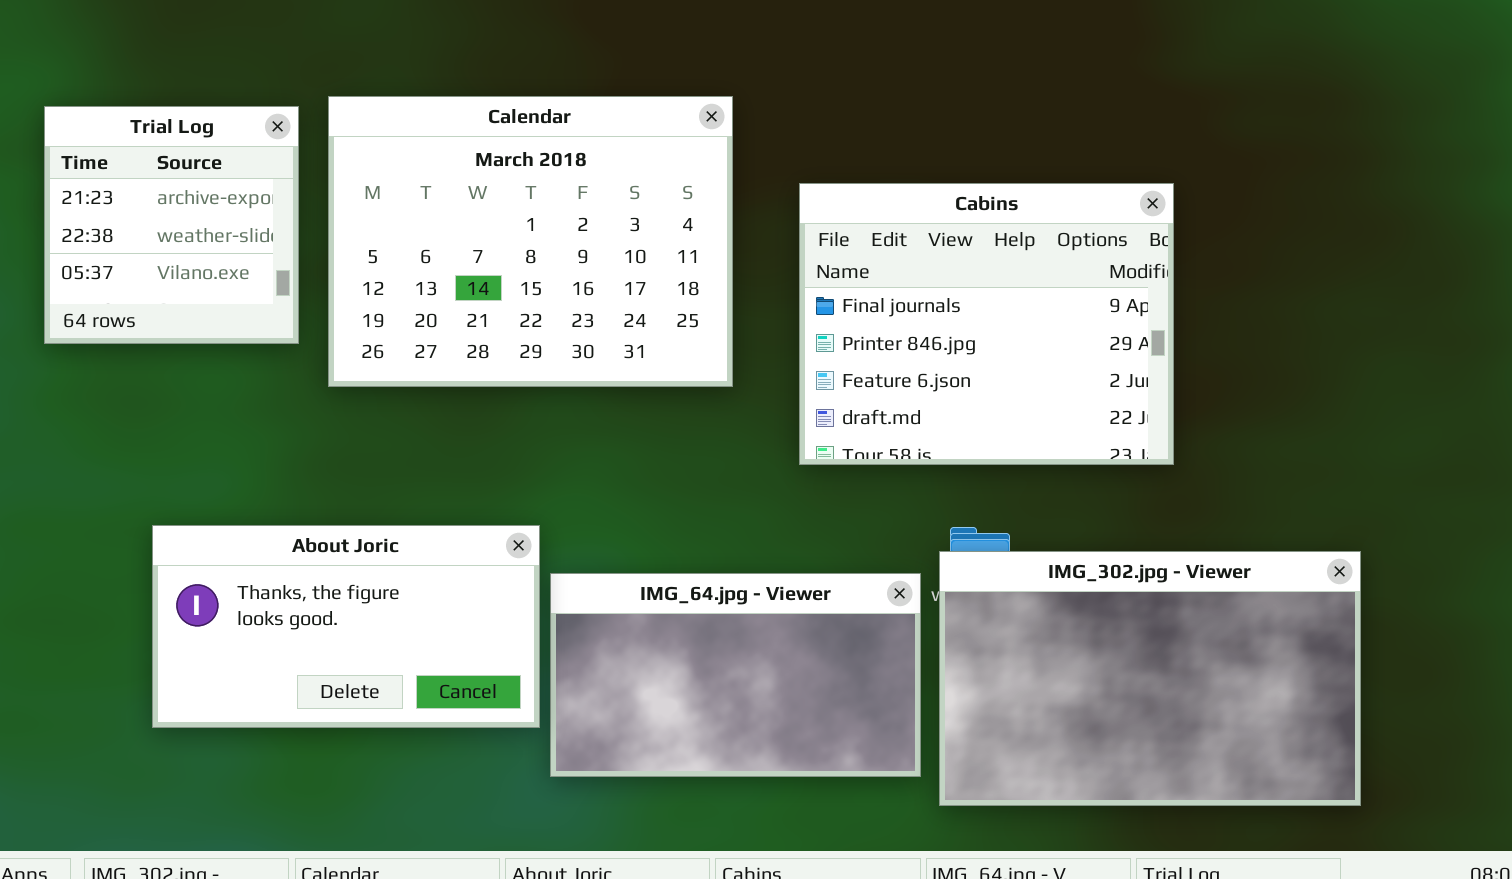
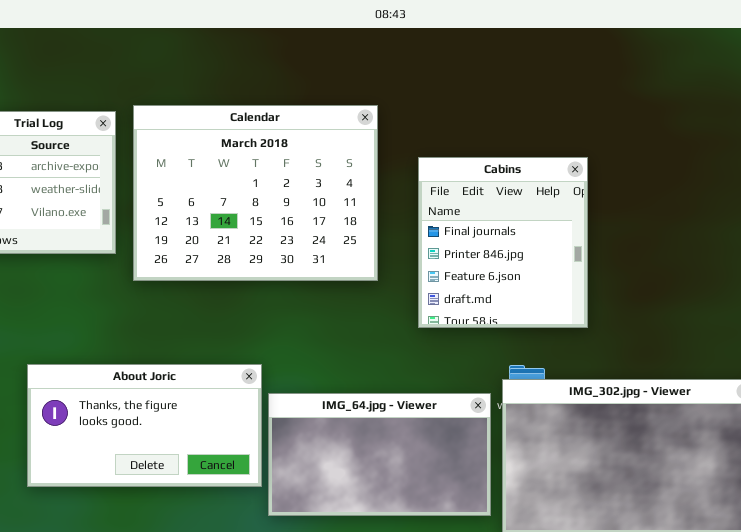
Cabins: [799,183,1174,465] -> [418,157,588,328], resized

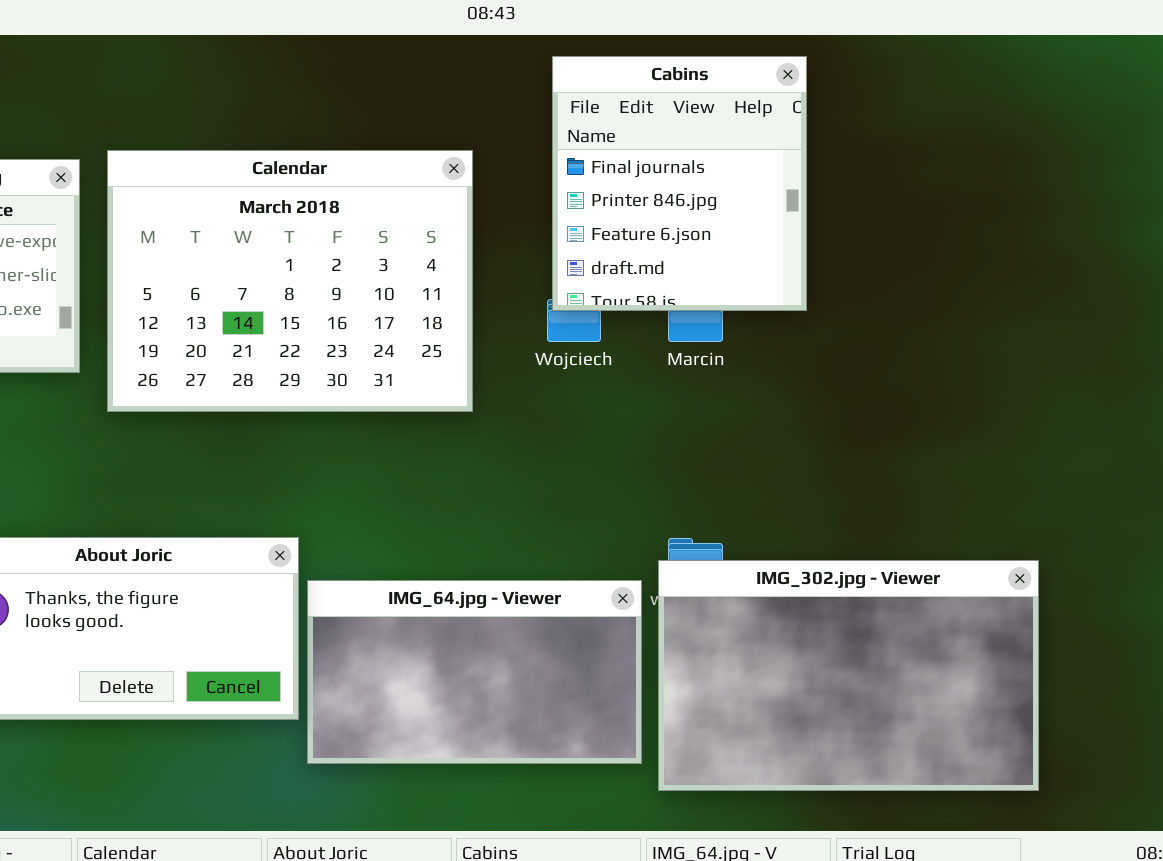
Cabins: [418,157,588,328] -> [552,56,807,311], moved

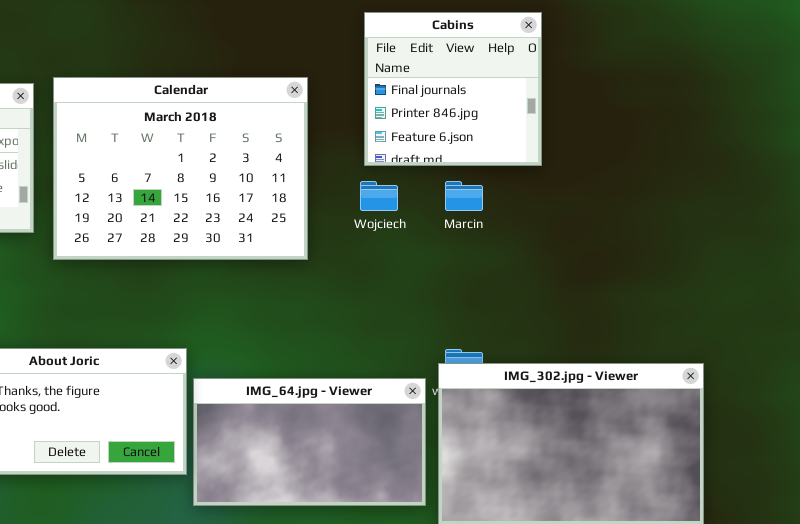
Cabins: [552,56,807,311] -> [364,12,542,166], resized

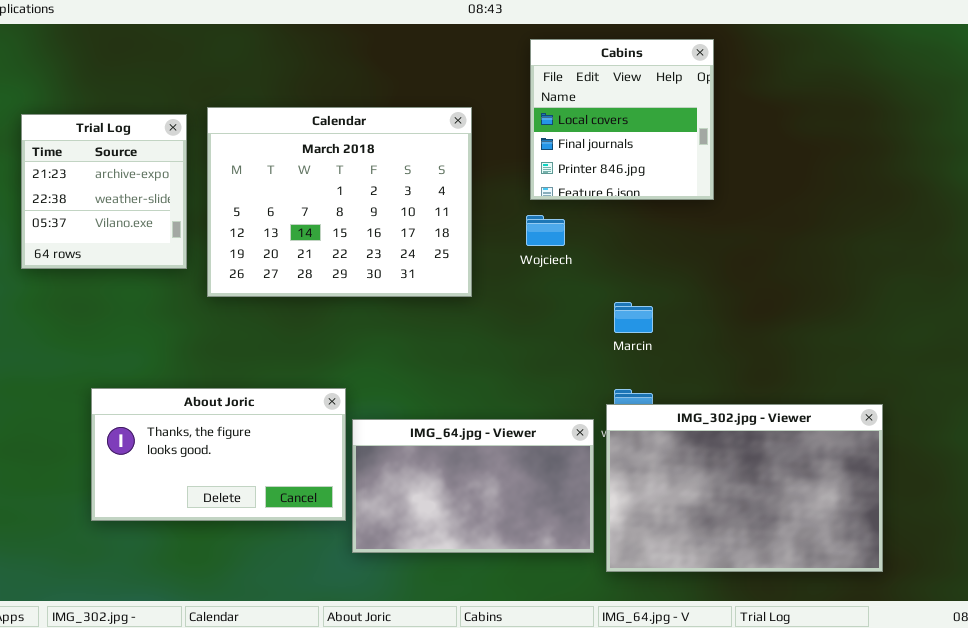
Cabins: [364,12,542,166] -> [530,39,714,200], scrolled up 1 row
Marcin: [445,181,483,211] -> [614,302,653,333], moved

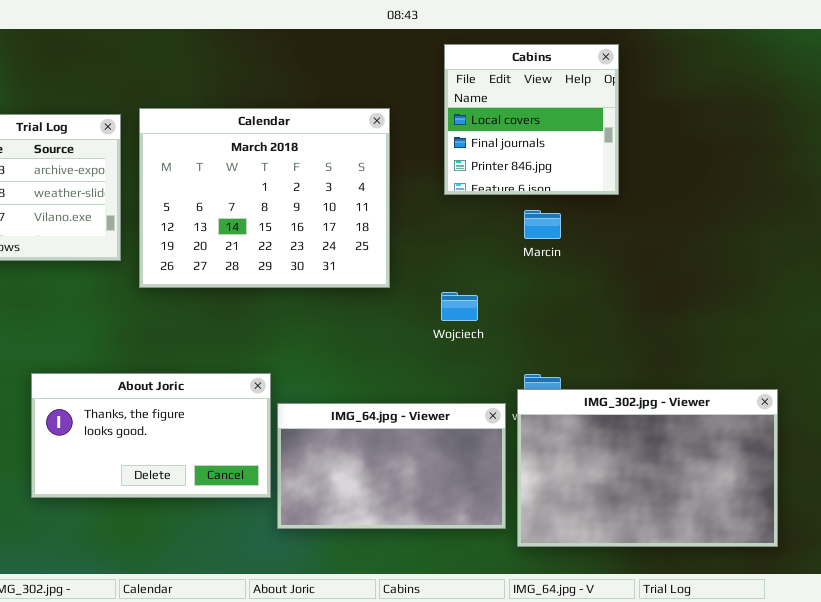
Wojciech: [526,215,565,246] -> [441,292,478,321], moved
Marcin: [614,302,653,333] -> [524,210,561,239], moved

